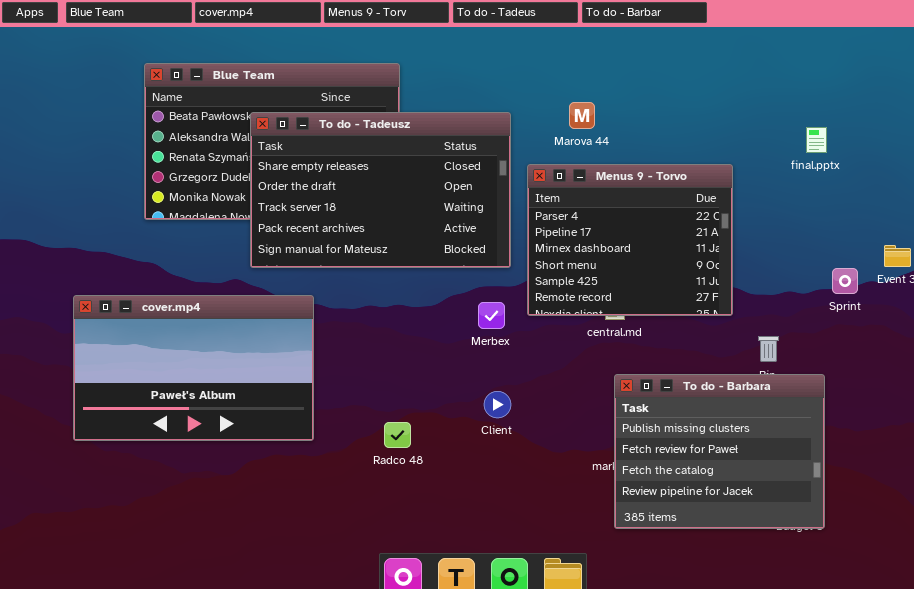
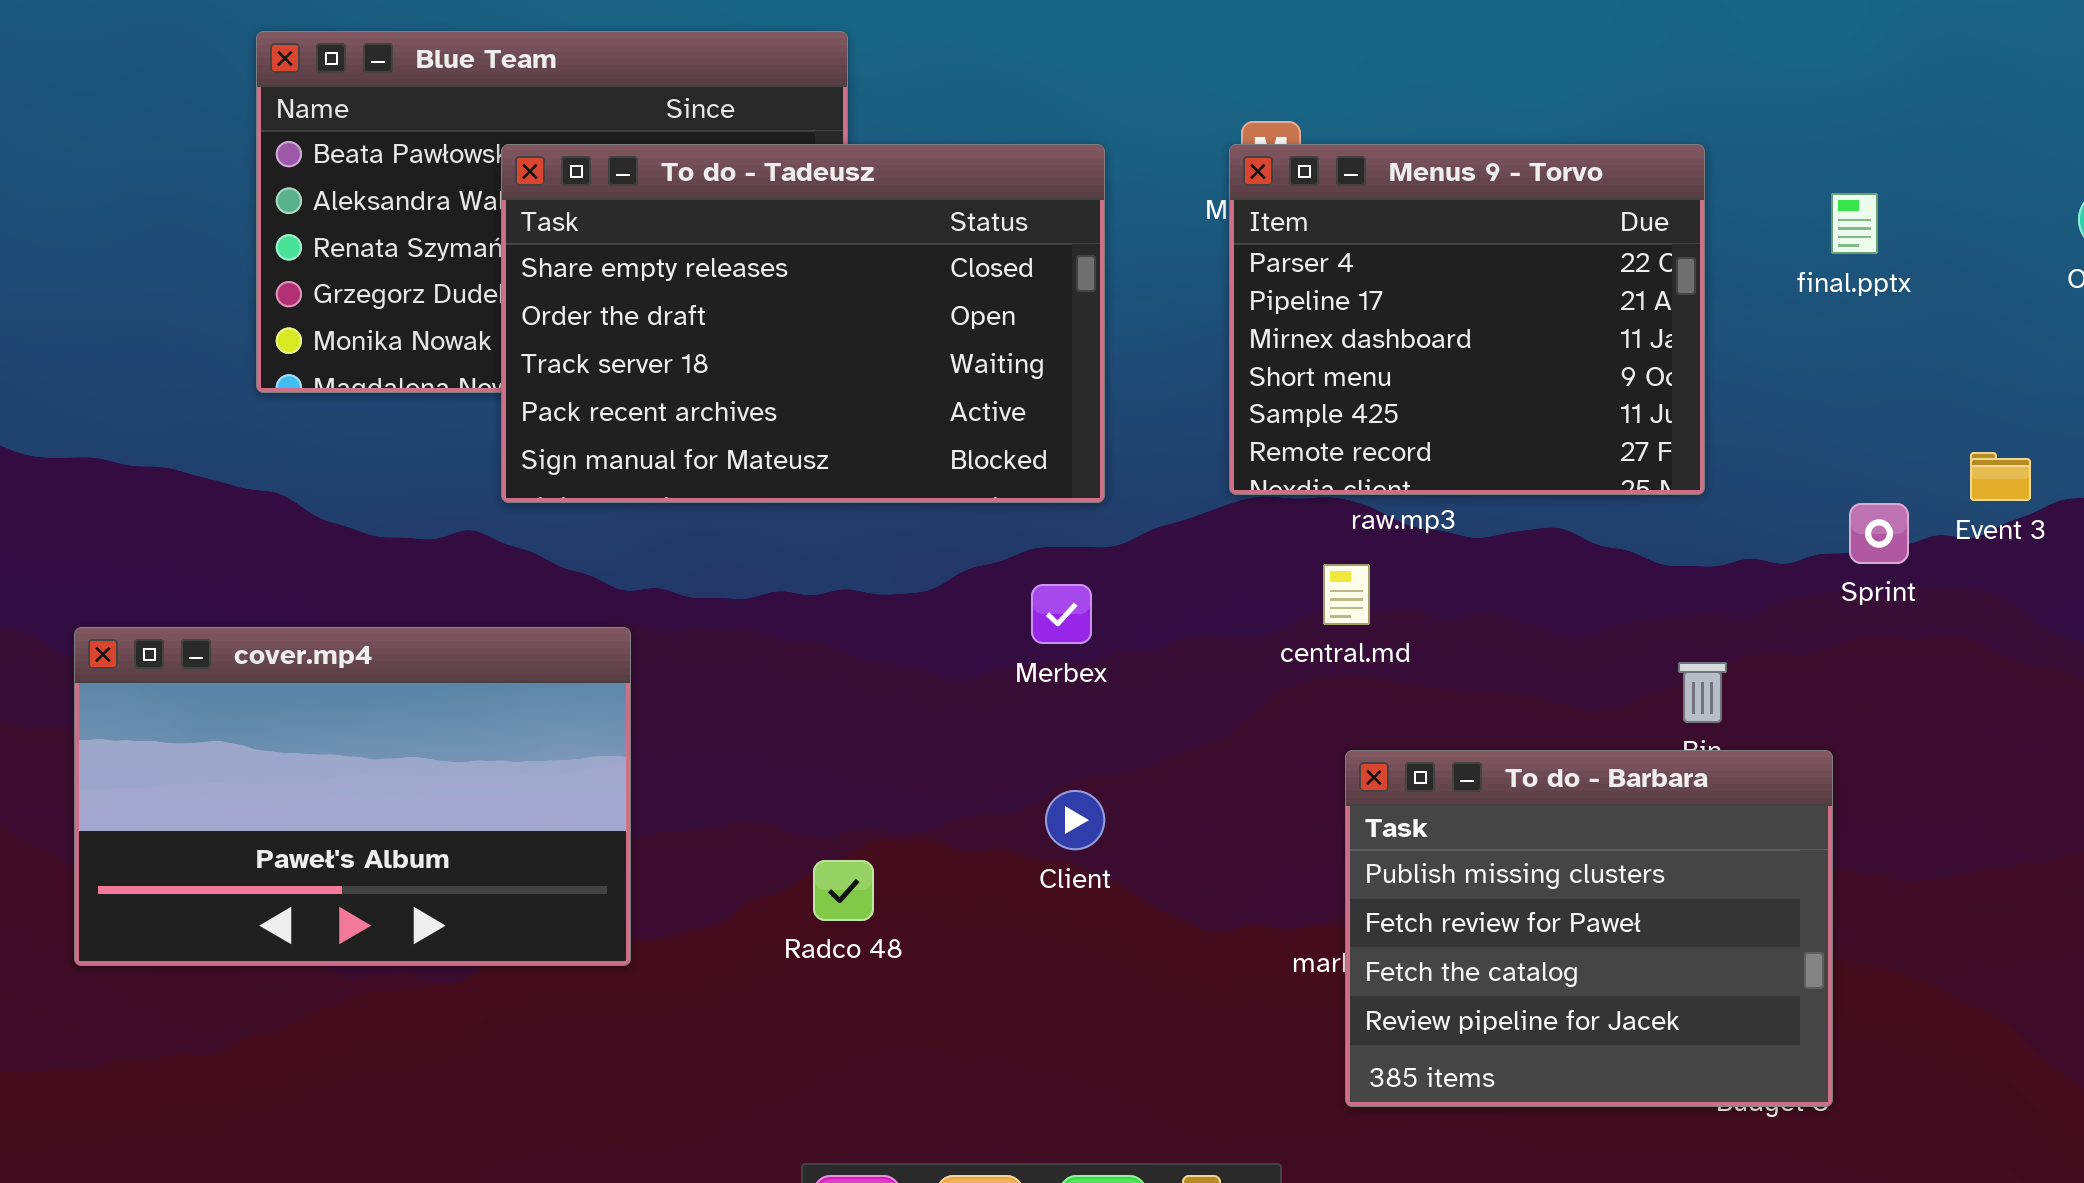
final.pptx: [806,127,827,153] -> [1831,193,1878,254], moved
Menus 9 - Torvo: [527,164,733,316] -> [1229,144,1705,495], moved
cover.mp4: [73,295,314,441] -> [74,627,631,966], moved

